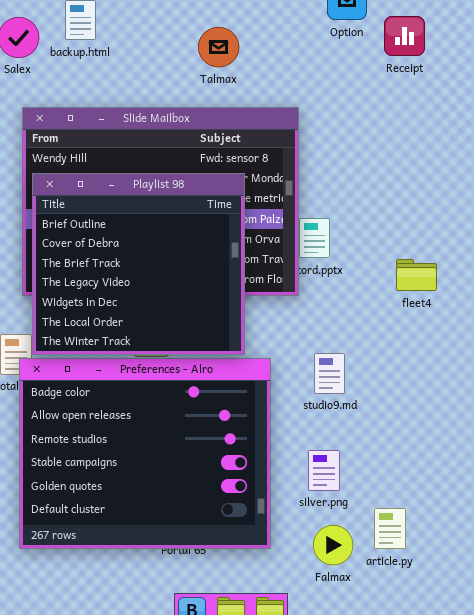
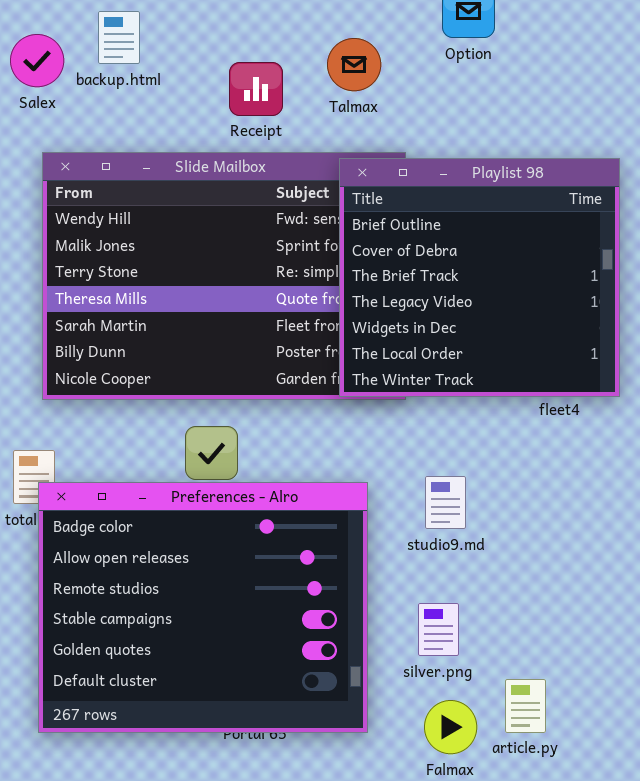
Receipt: [384,16,425,56] -> [229,62,283,116], moved
Talmax: [198,27,239,67] -> [327,38,381,91], moved
Playlist 98: [32,173,245,355] -> [339,158,620,397], moved

